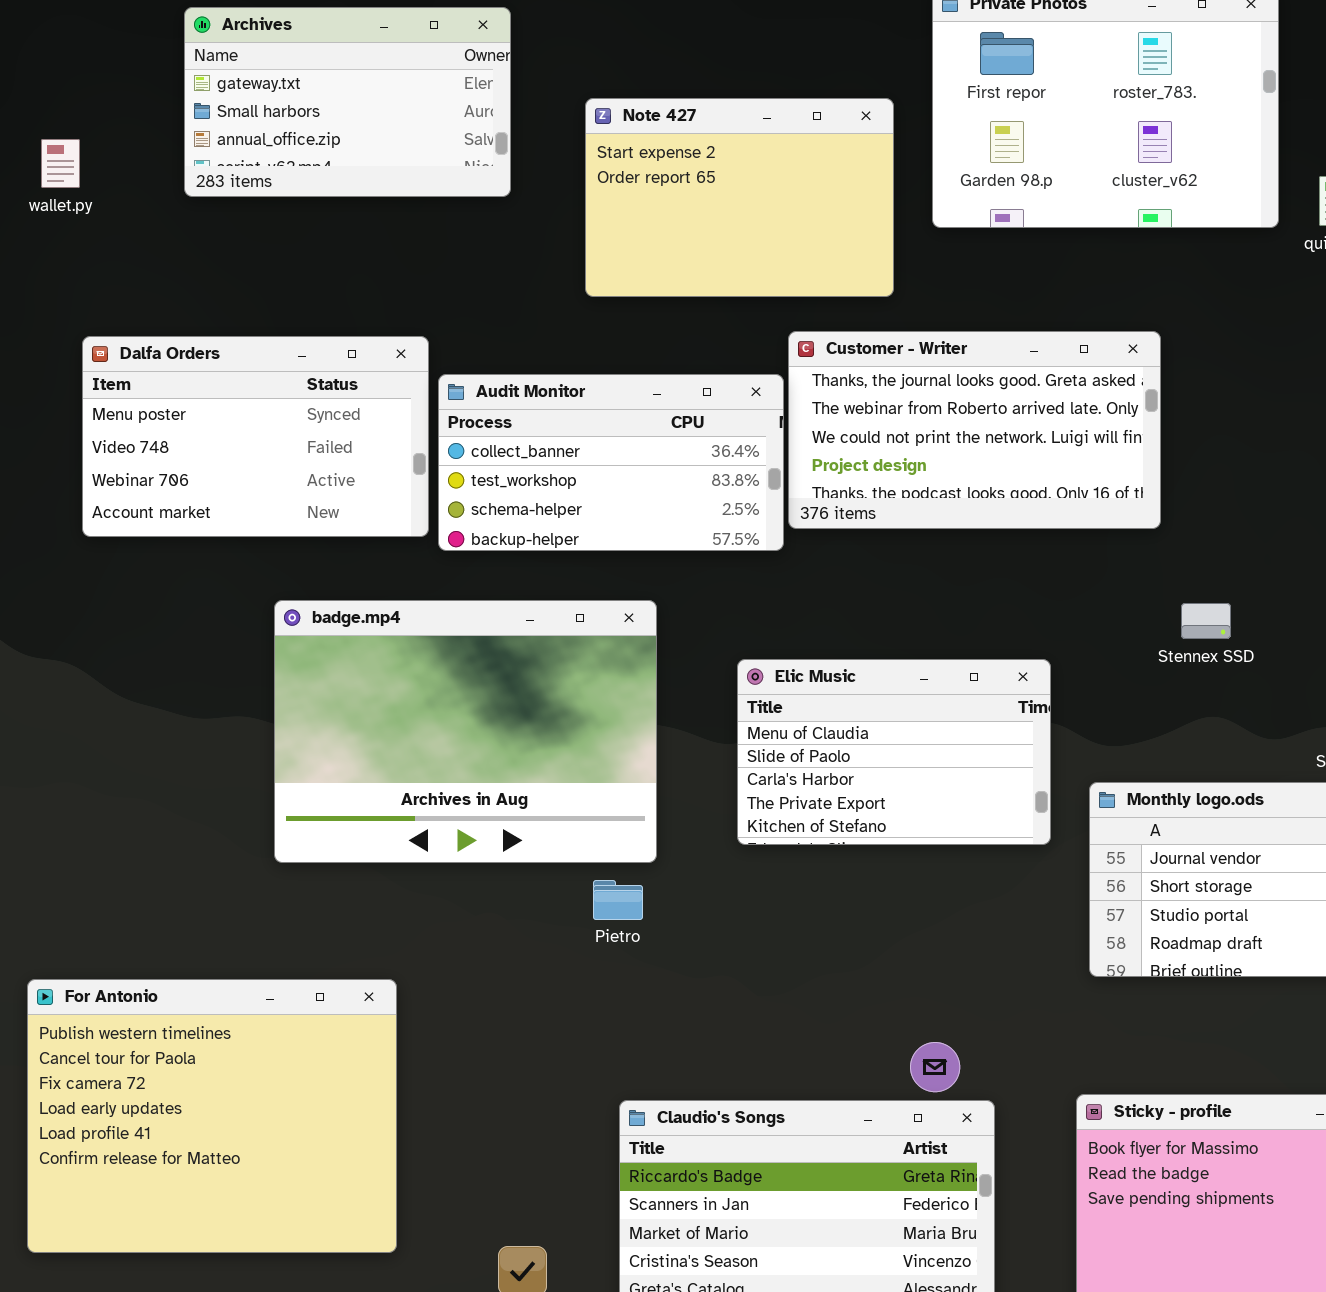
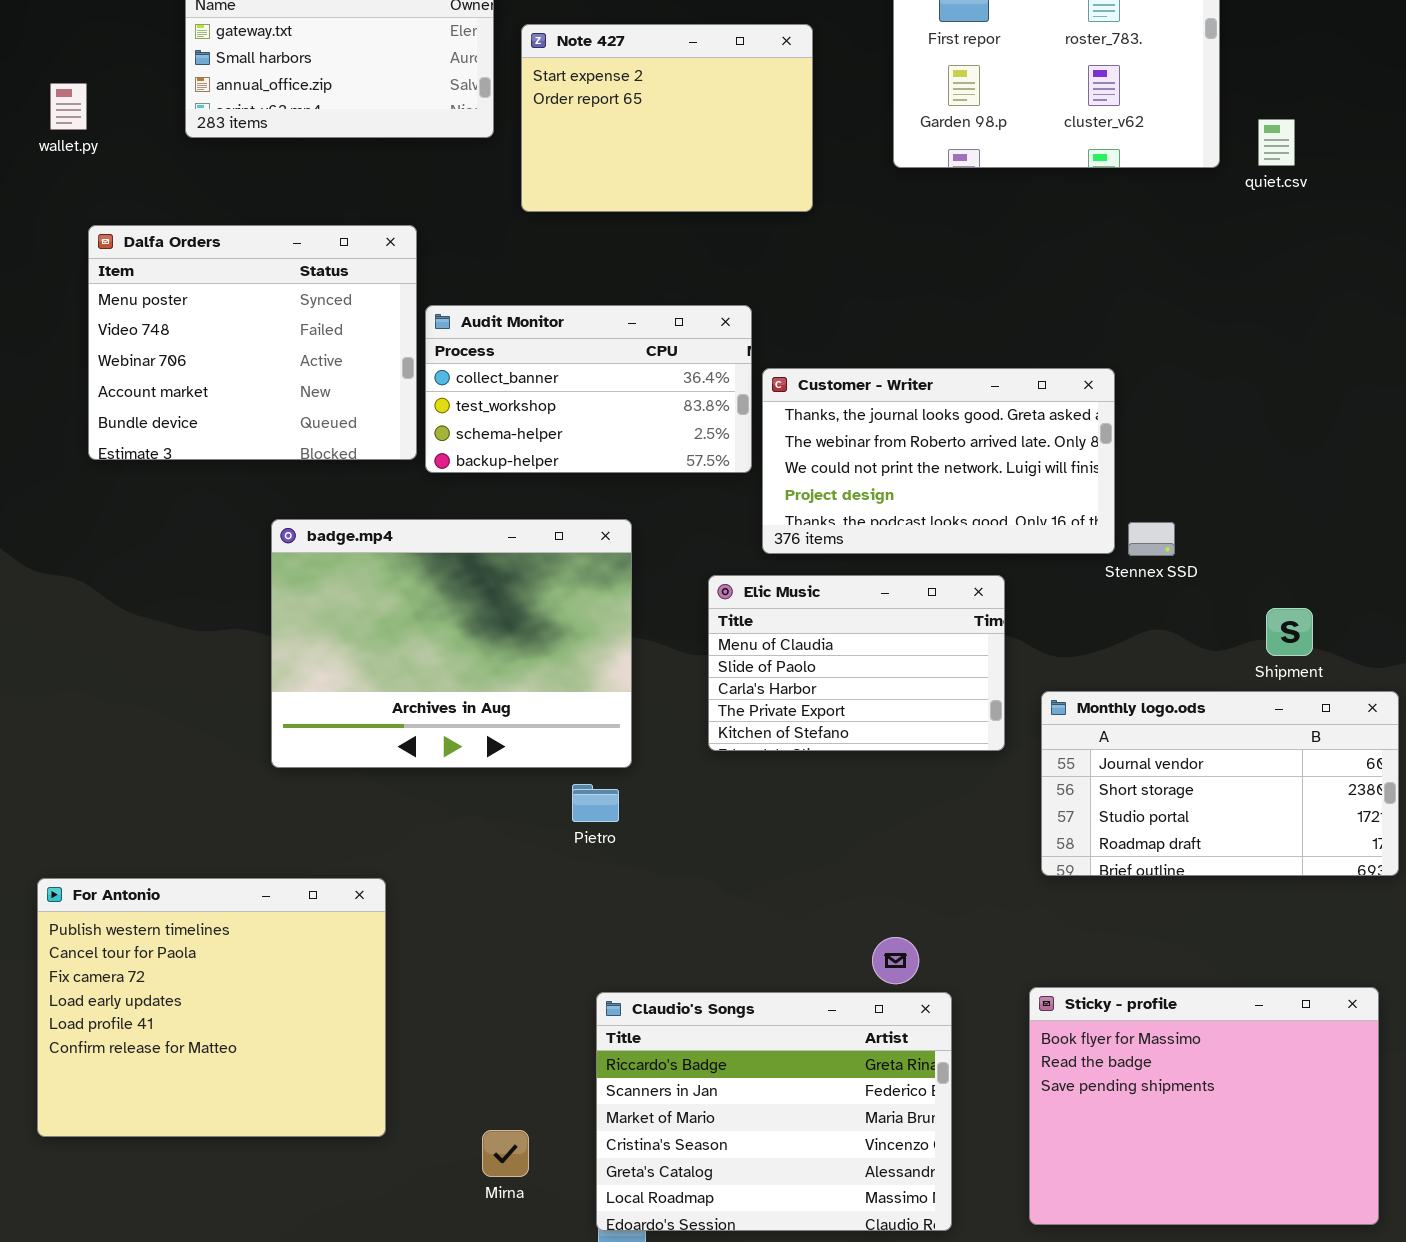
Note 427: [585,98,894,297] -> [521,24,813,212], moved
Customer - Writer: [788,331,1161,529] -> [762,368,1115,554], moved
Dalfa Orders: [82,336,429,537] -> [88,225,417,460], resized

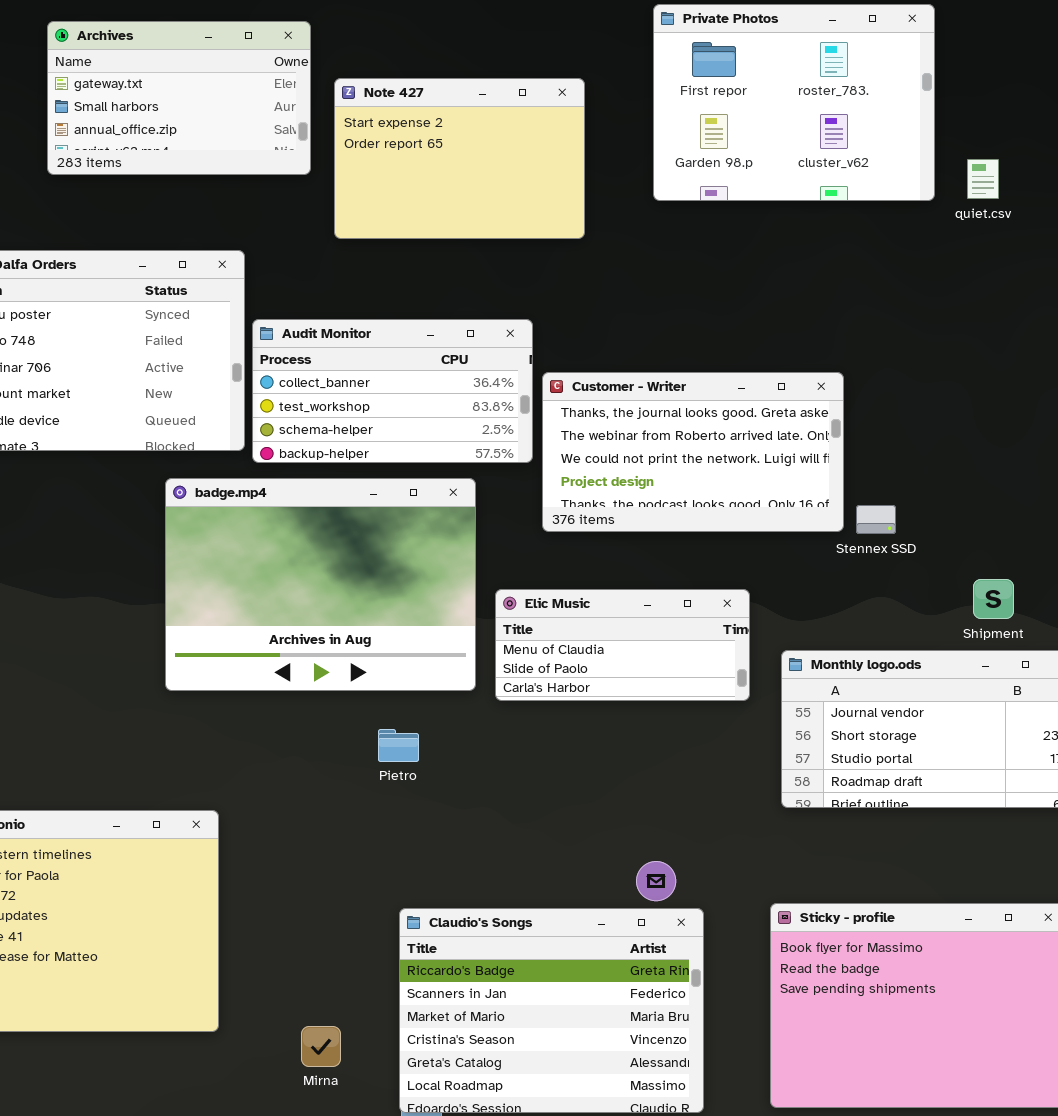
badge.mp4: [271,519,632,768] -> [165,478,476,691], moved
Elic Music: [708,575,1005,751] -> [495,589,750,701], resized

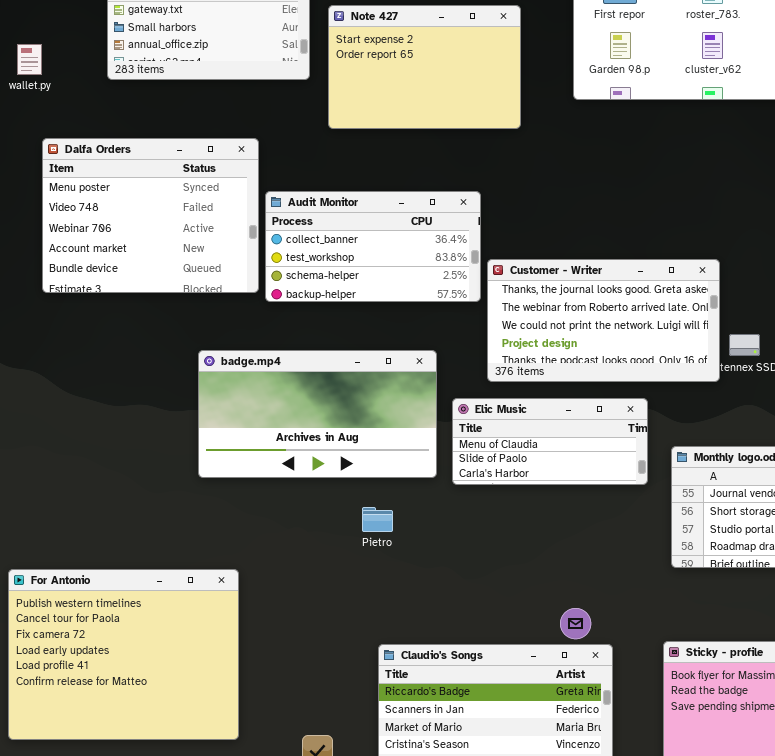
Customer - Writer: [542,372,844,532] -> [487,259,720,382], moved
badge.mp4: [165,478,476,691] -> [198,350,437,478], resized

